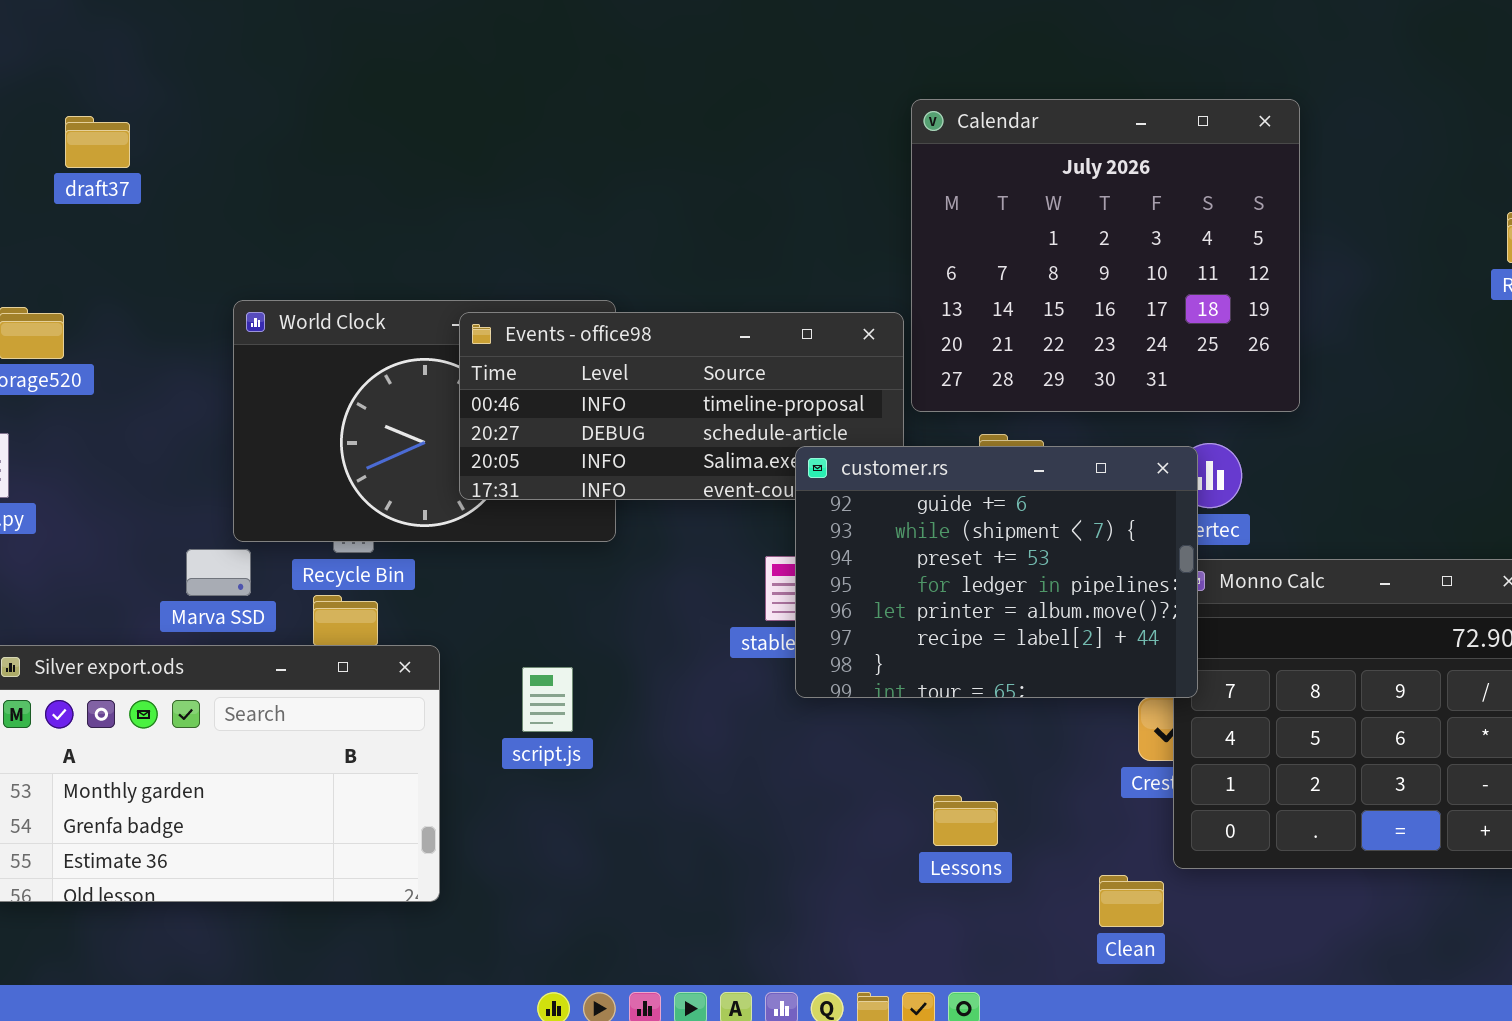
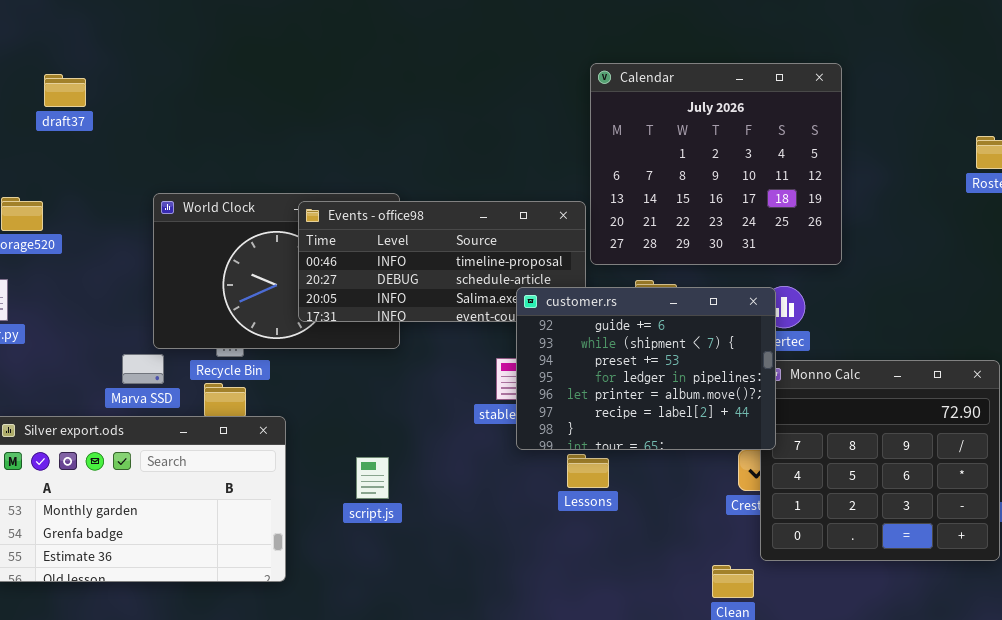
script.js: [522,667,573,732] -> [356,457,389,499], moved
Lessons: [933,795,998,846] -> [567,454,609,488], moved

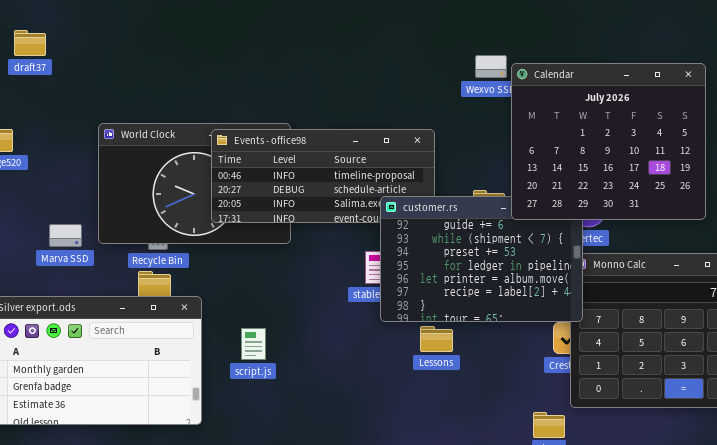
Calendar: [590,63,842,265] -> [511,63,706,220], moved
Marva SSD: [122,354,164,384] -> [49,224,82,247], moved
script.js: [356,457,389,499] -> [241,328,266,360], moved

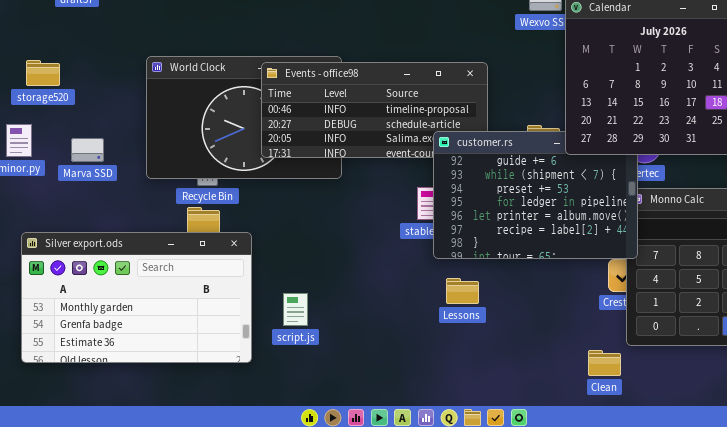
Marva SSD: [49,224,82,247] -> [71,138,104,162], moved
Lessons: [420,326,453,352] -> [446,278,479,304], moved
script.js: [241,328,266,360] -> [283,293,308,326], moved

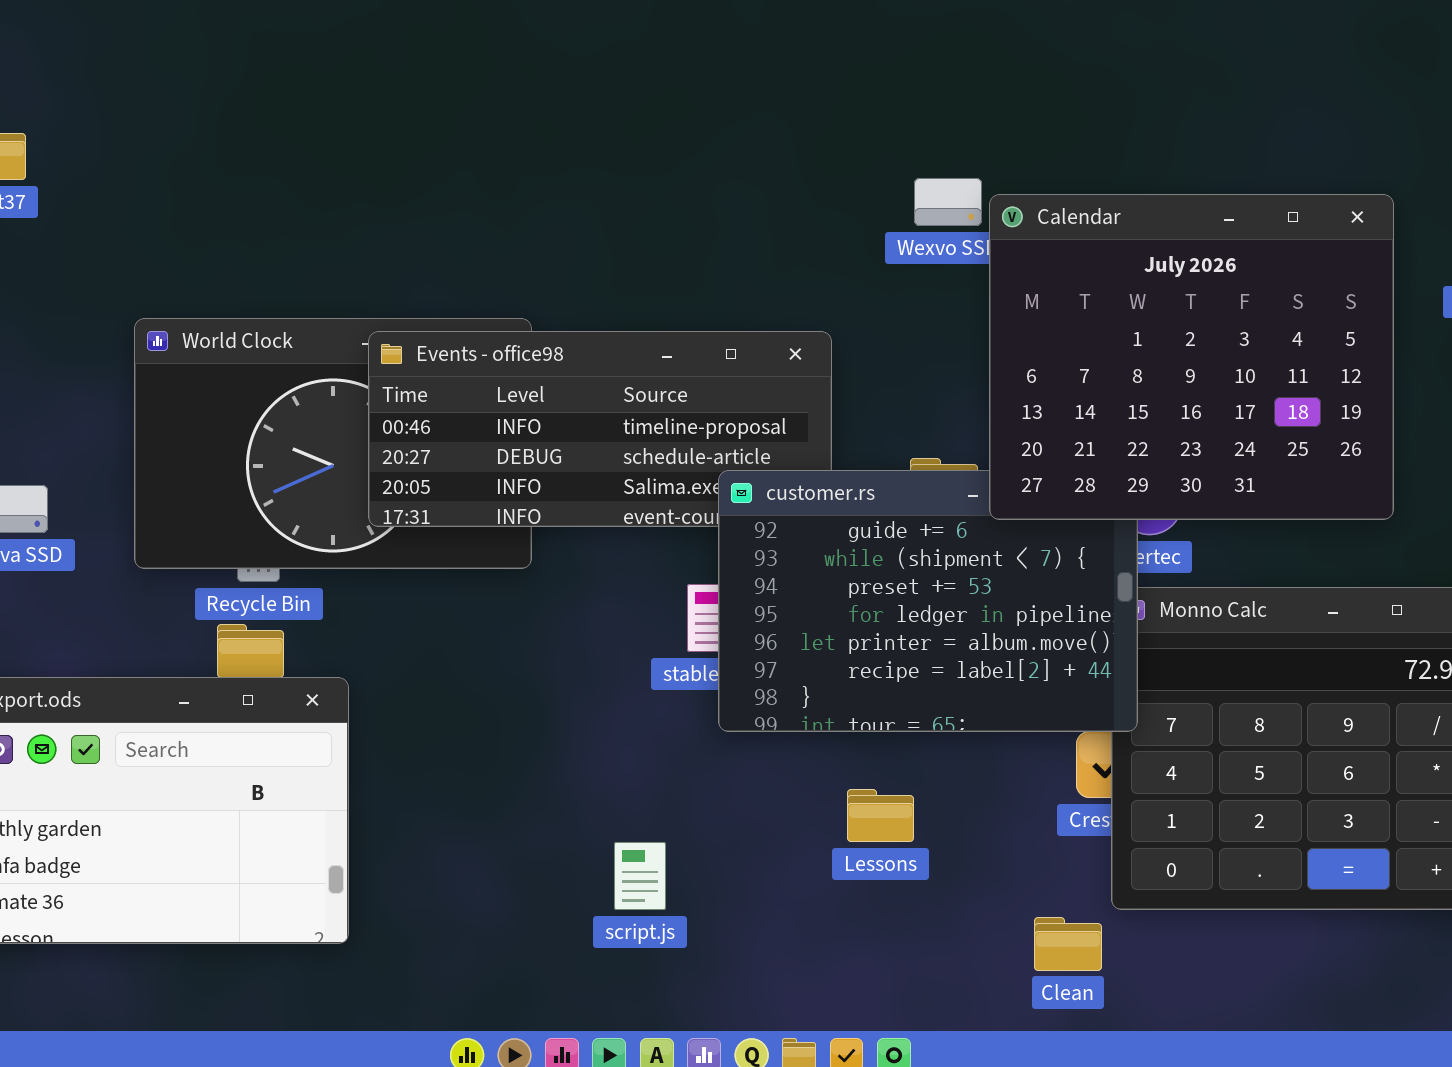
Lessons: [446,278,479,304] -> [847,789,914,842], moved
script.js: [283,293,308,326] -> [614,842,666,910], moved

